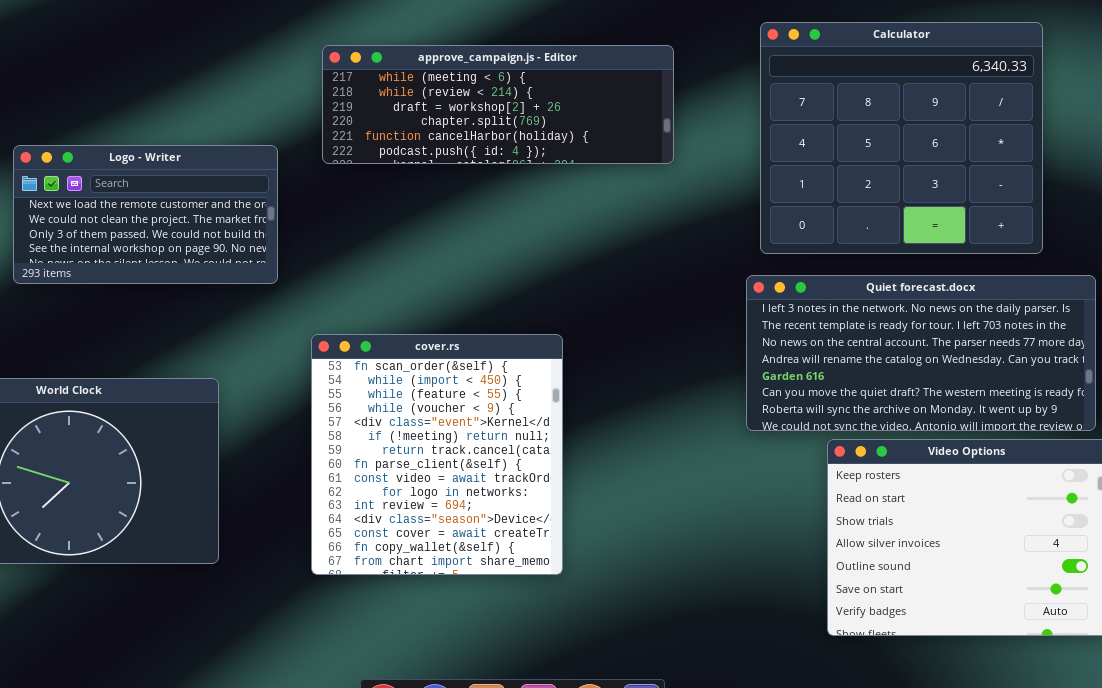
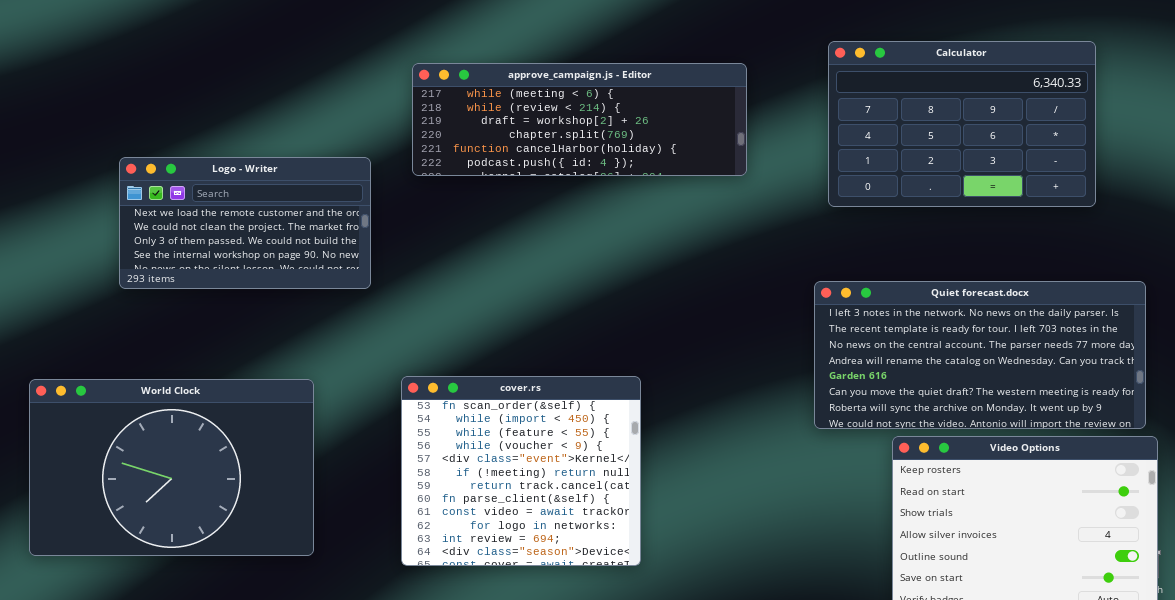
Calculator: [760,22,1043,254] -> [828,41,1096,207], resized
cover.rs: [311,334,563,575] -> [401,376,641,566], resized

